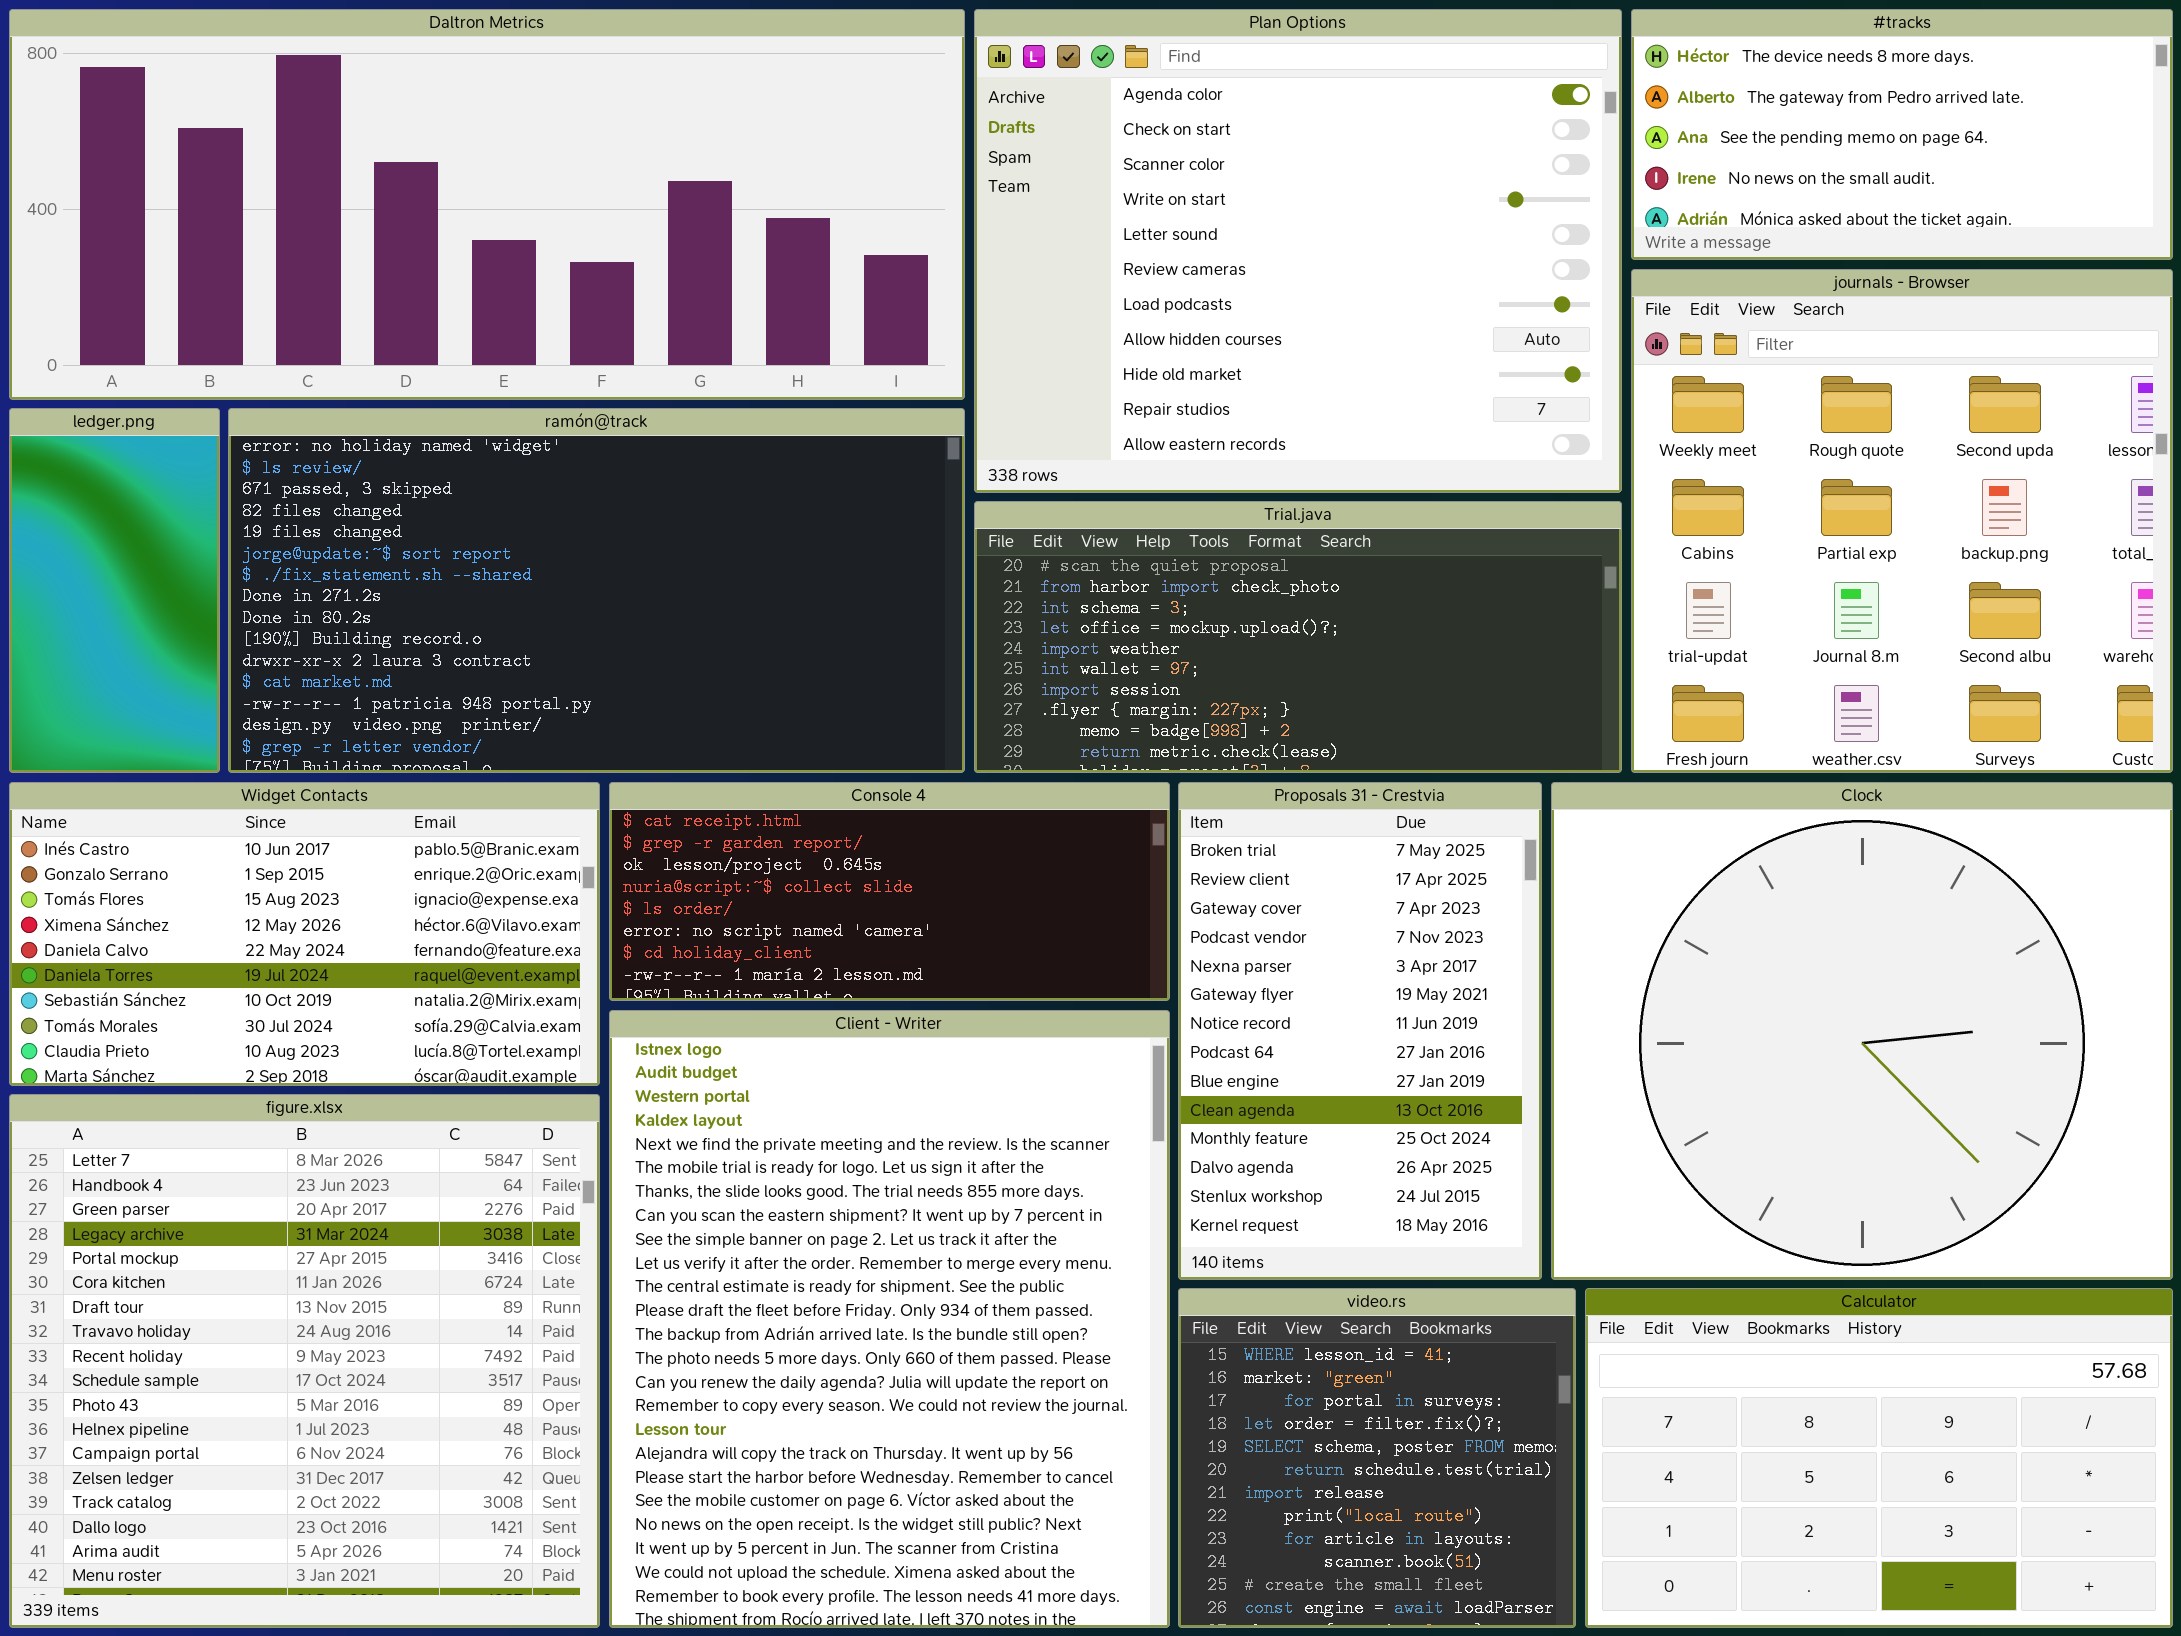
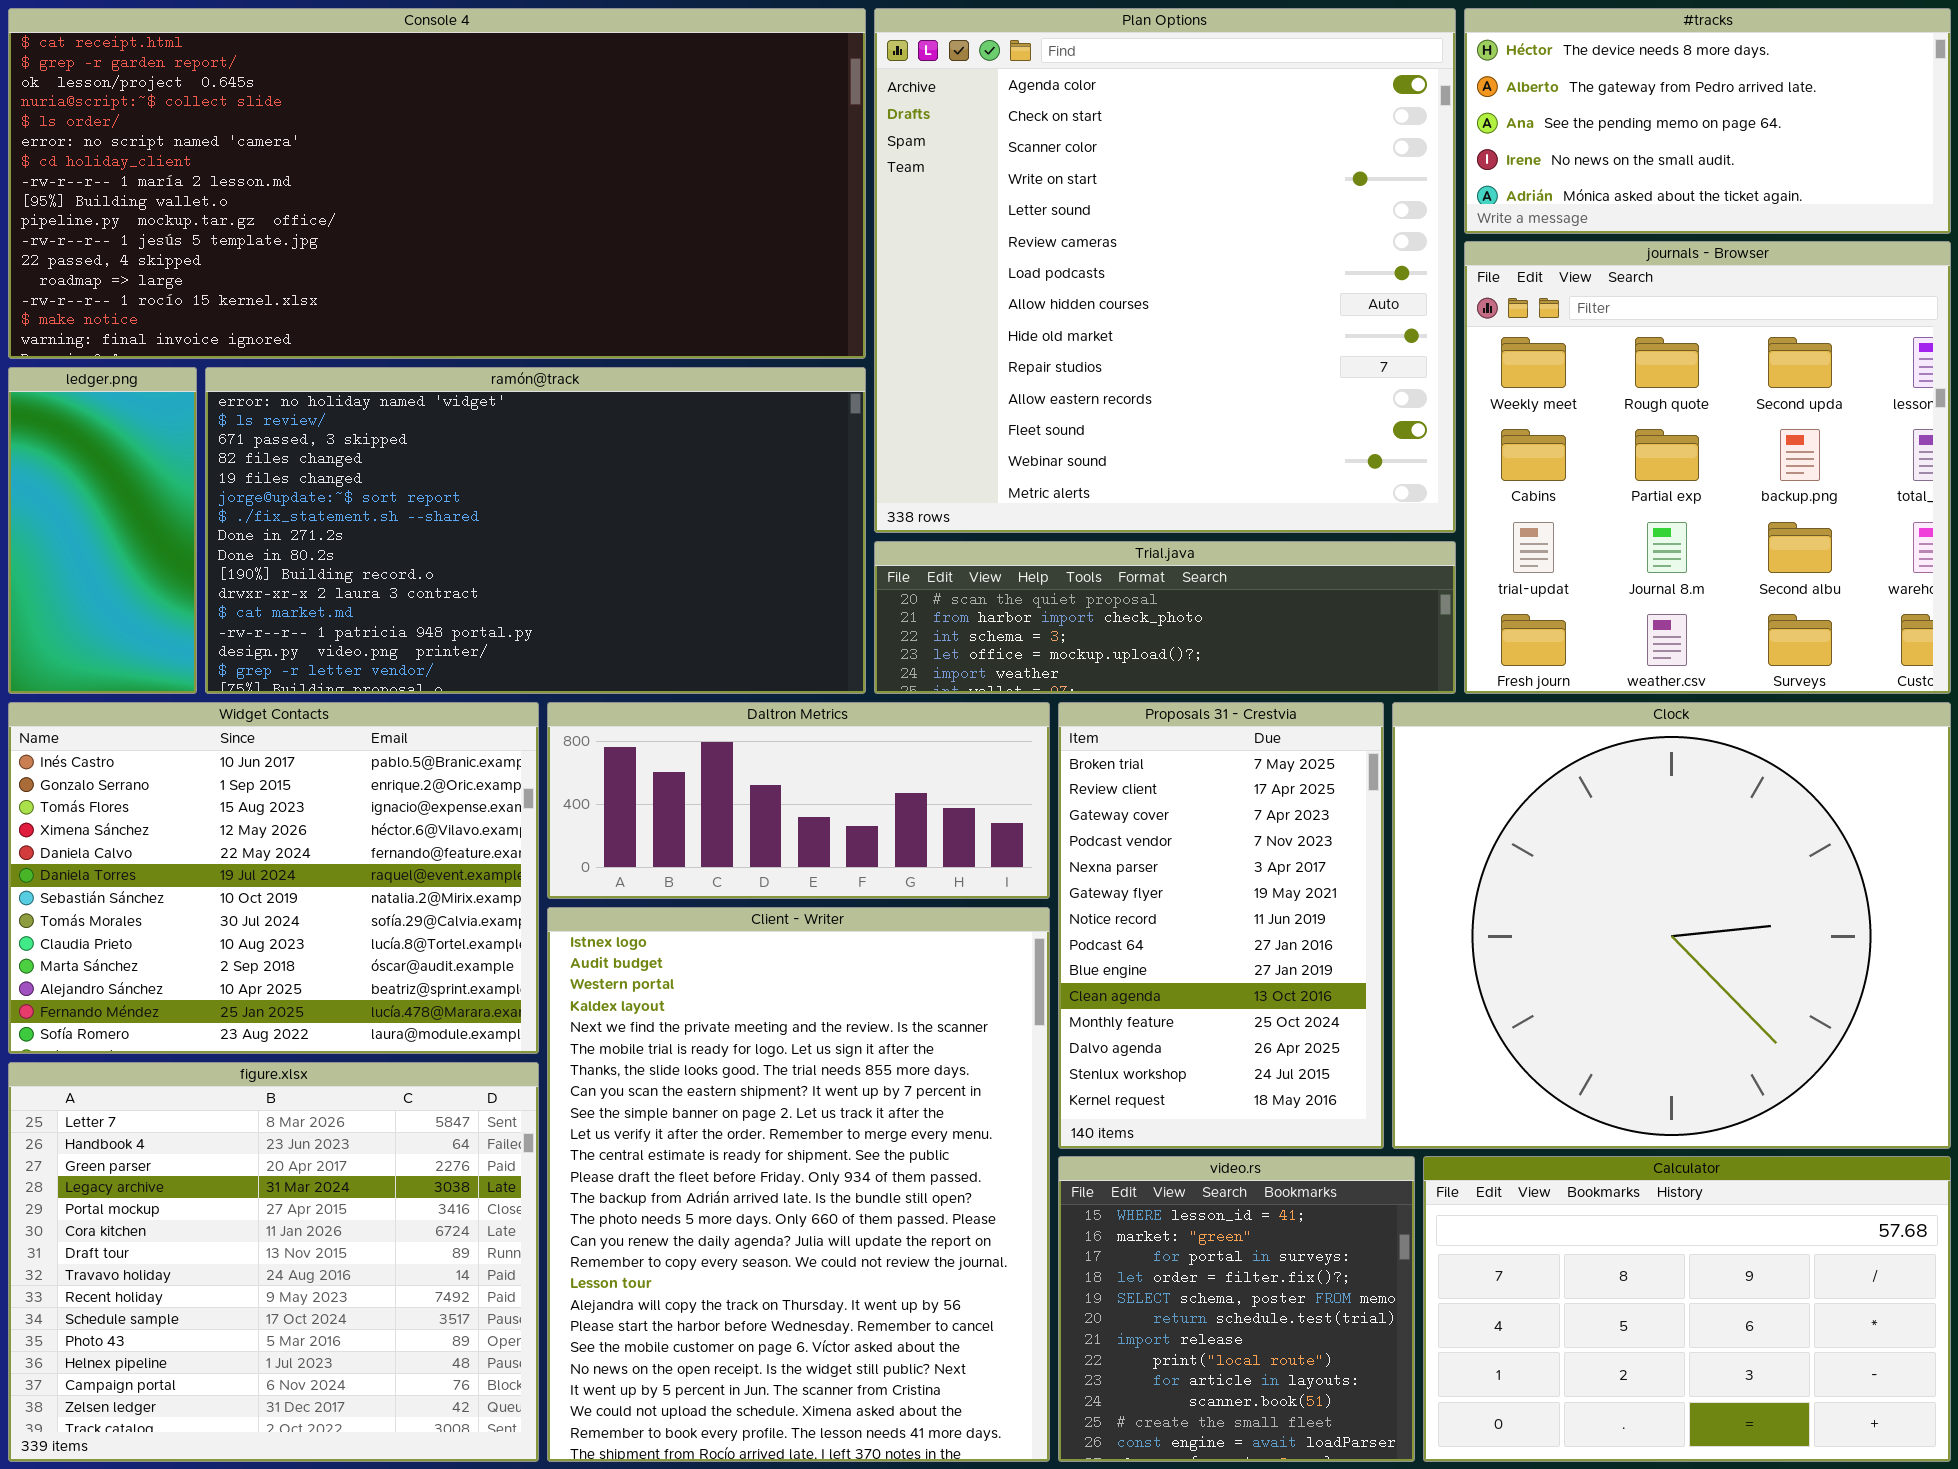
Daltron Metrics: [9,9,965,400] -> [547,702,1050,899], moved, resized
Plan Options: [974,9,1622,493] -> [874,8,1456,533], resized
Trial.java: [974,501,1622,773] -> [874,541,1456,694], resized
Widget Contacts: [9,782,600,1086] -> [8,702,539,1054], resized
Console 4: [609,782,1170,1001] -> [8,8,866,359], moved, resized
figure.xlsx: [9,1094,600,1628] -> [8,1062,539,1462], resized

